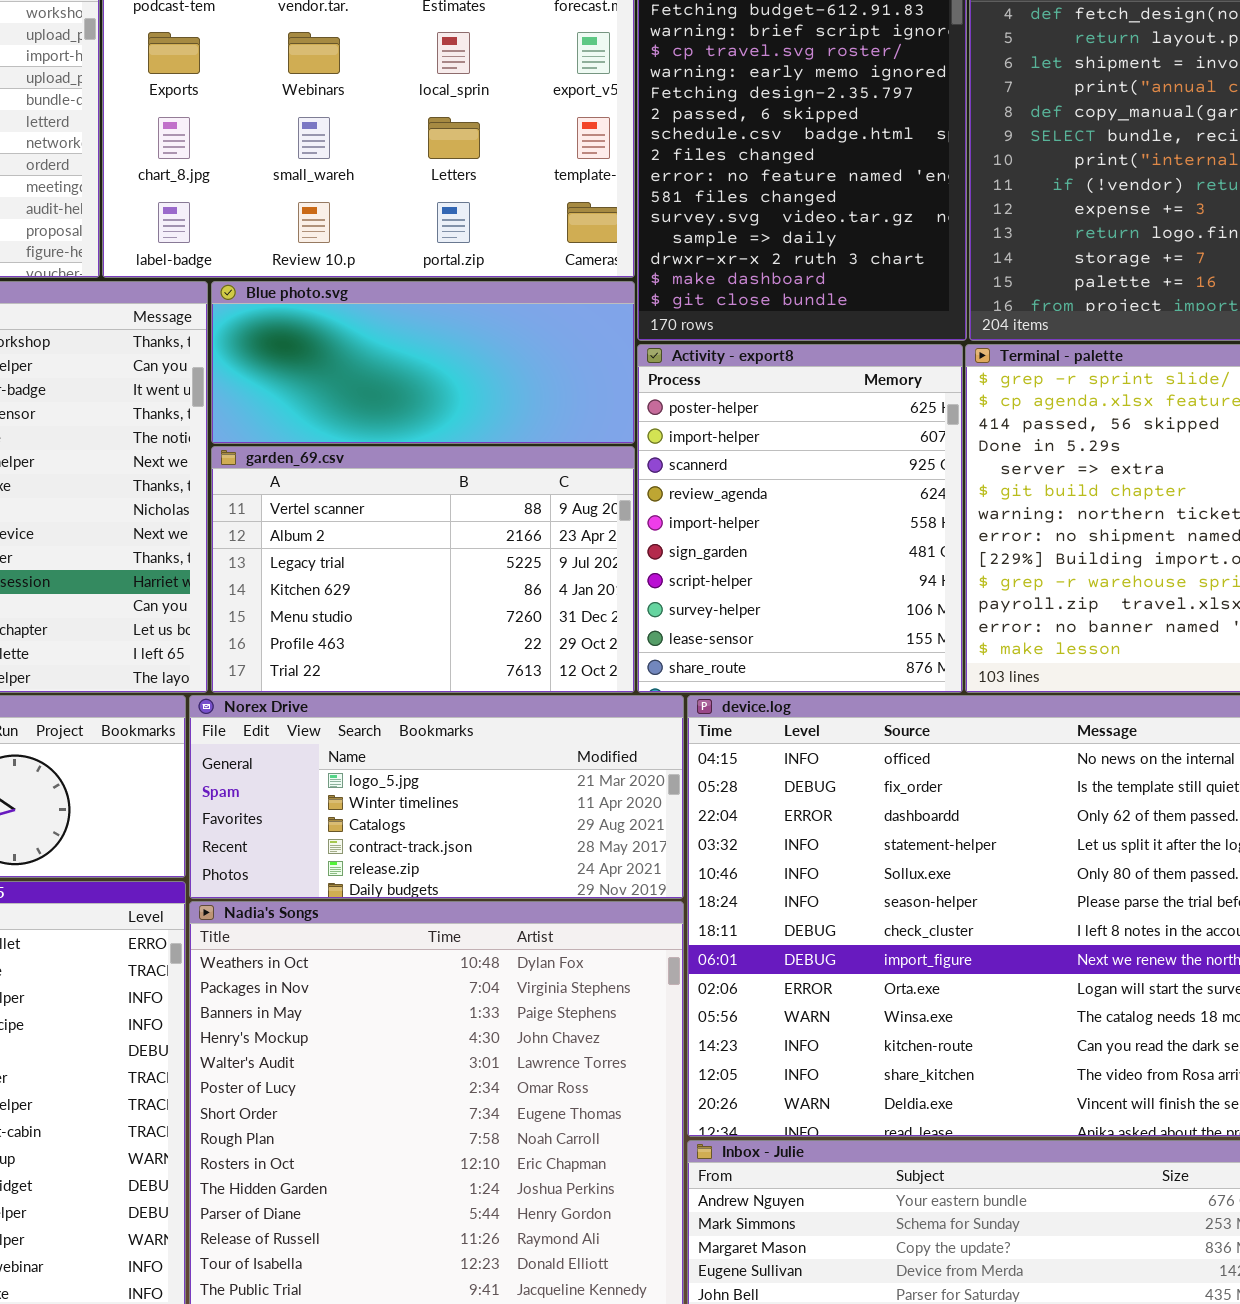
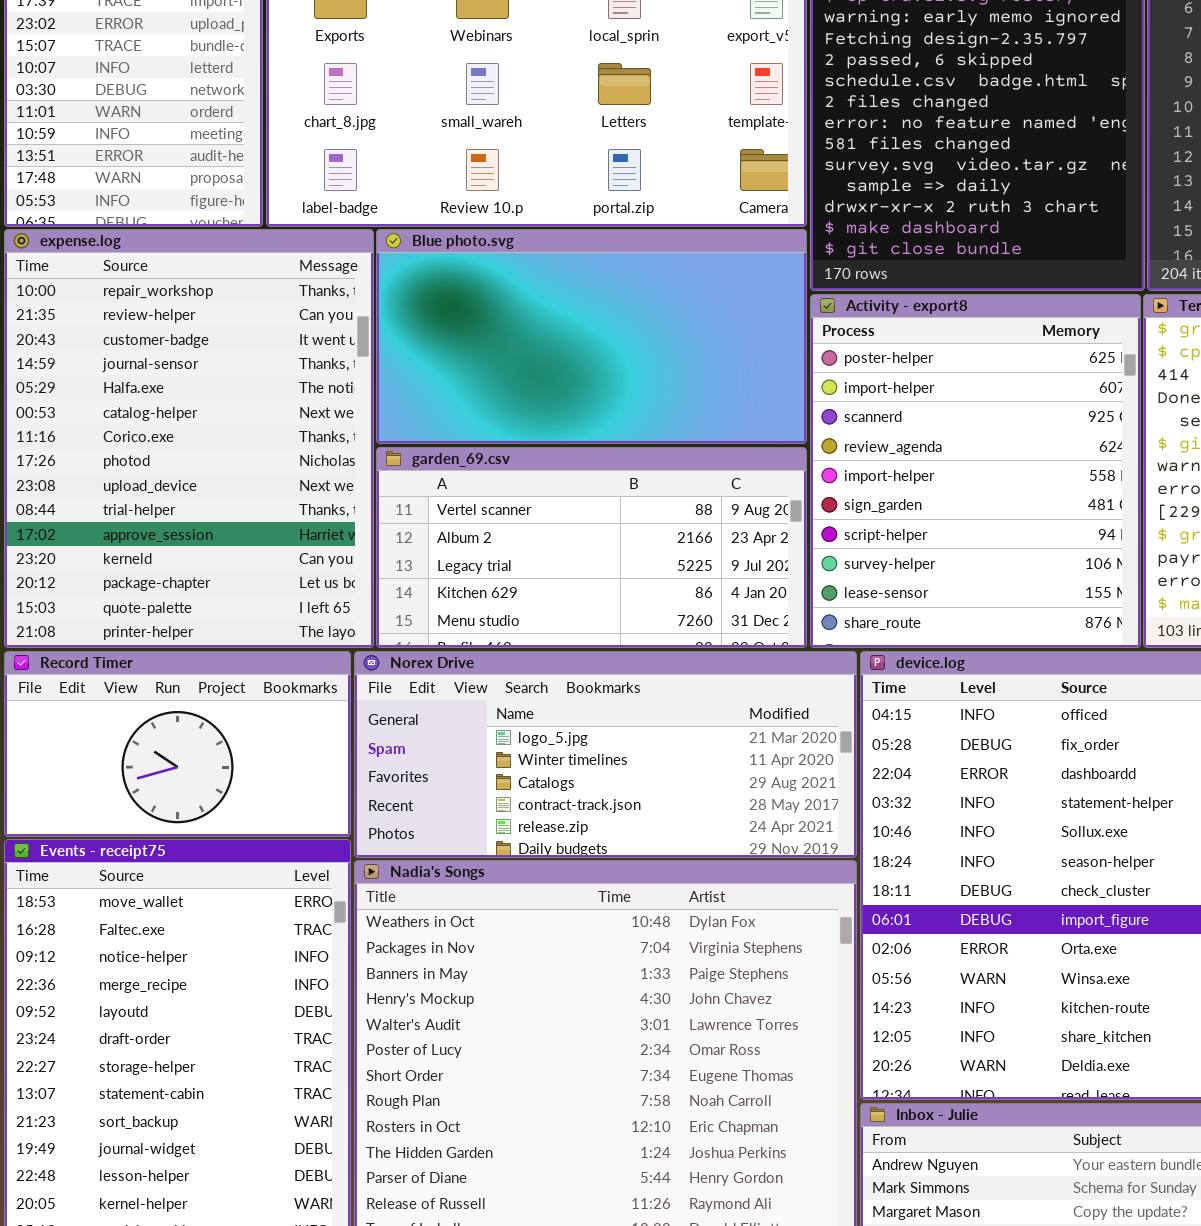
Blue photo.svg: [211,281,635,444] -> [376,229,807,444], resized
garden_69.csv: [211,446,635,693] -> [376,447,807,648], resized

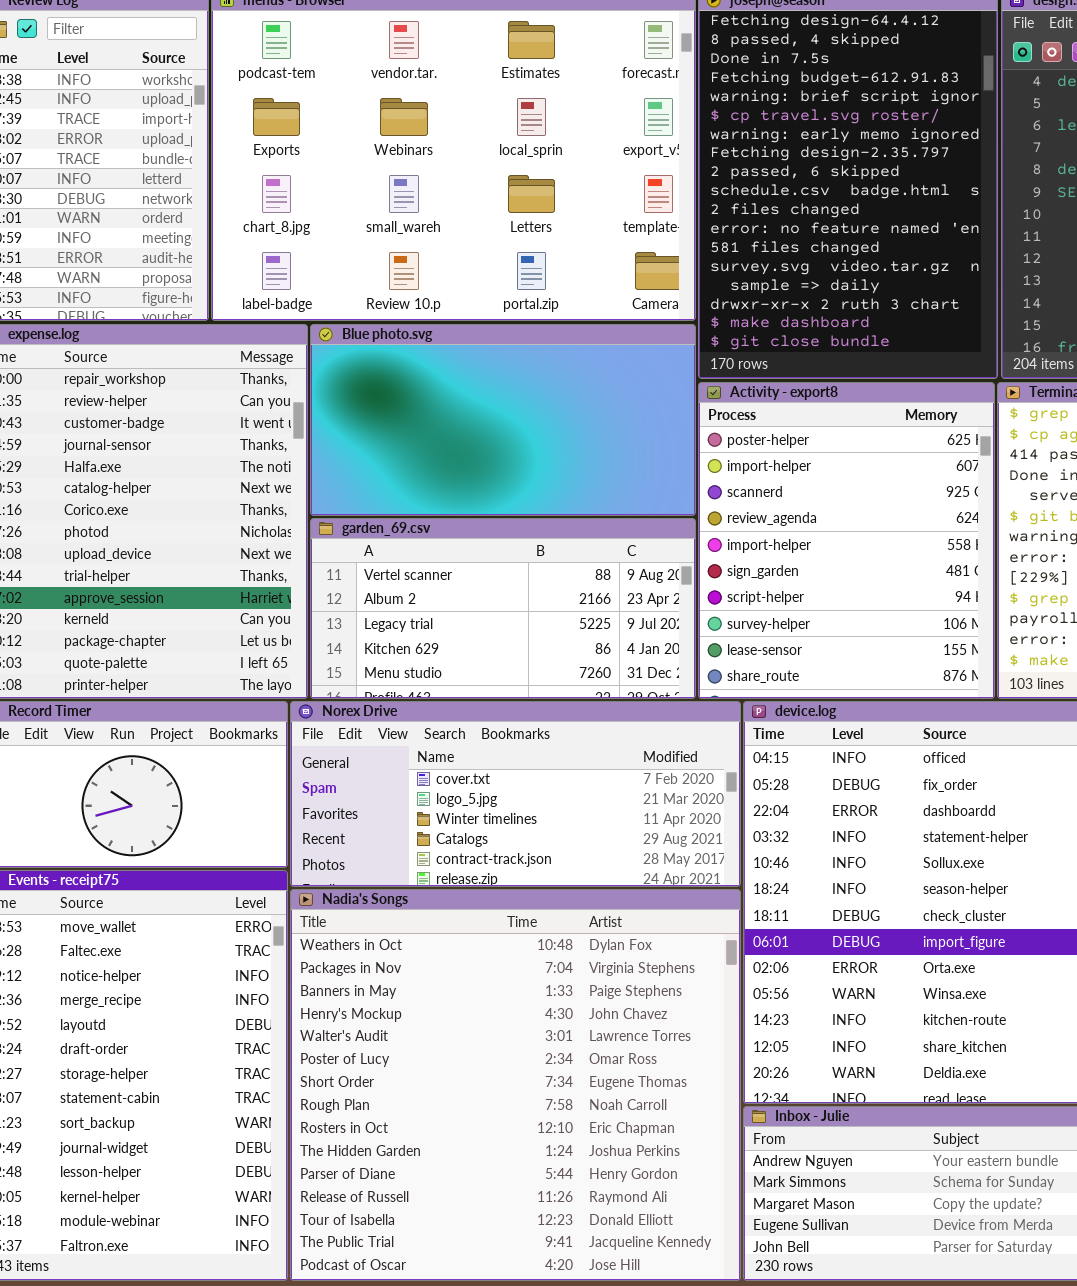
Norex Drive: [354,651,857,858] -> [290,701,741,887], scrolled up 1 row

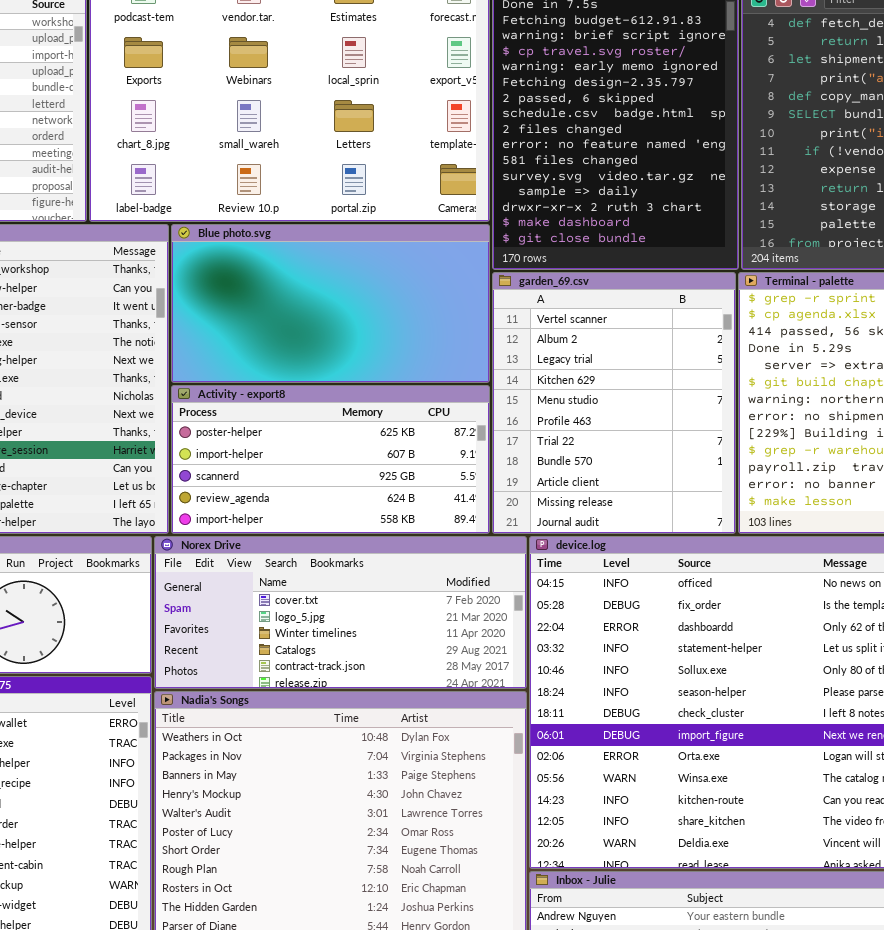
Activity - export8: [698,382,995,699] -> [171,385,490,534], moved, resized
garden_69.csv: [310,518,696,699] -> [492,272,736,534], moved, resized

